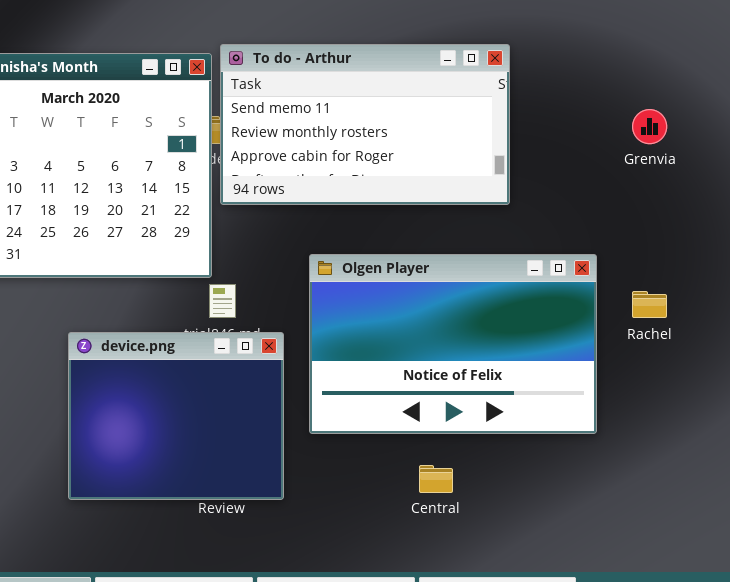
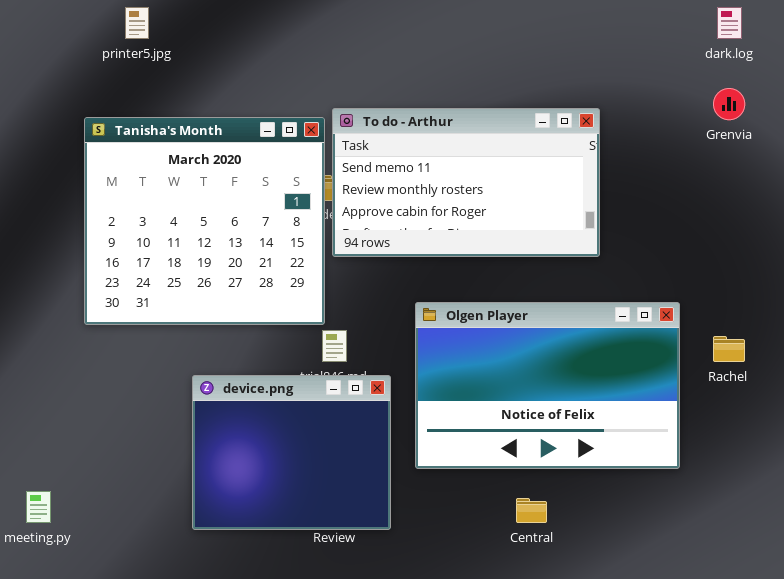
Grenvia: [632,109,667,144] -> [713,88,745,120], moved

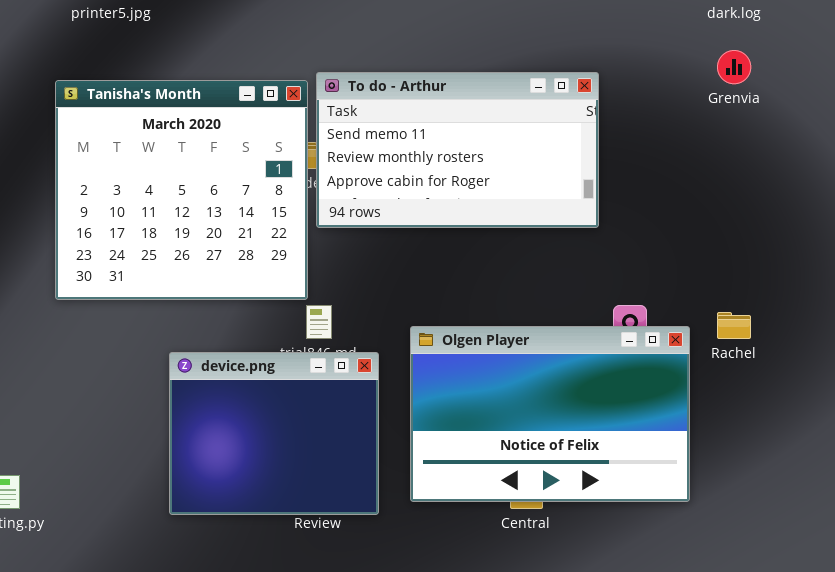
Olgen Player: [415,302,680,469] -> [410,326,690,502], moved

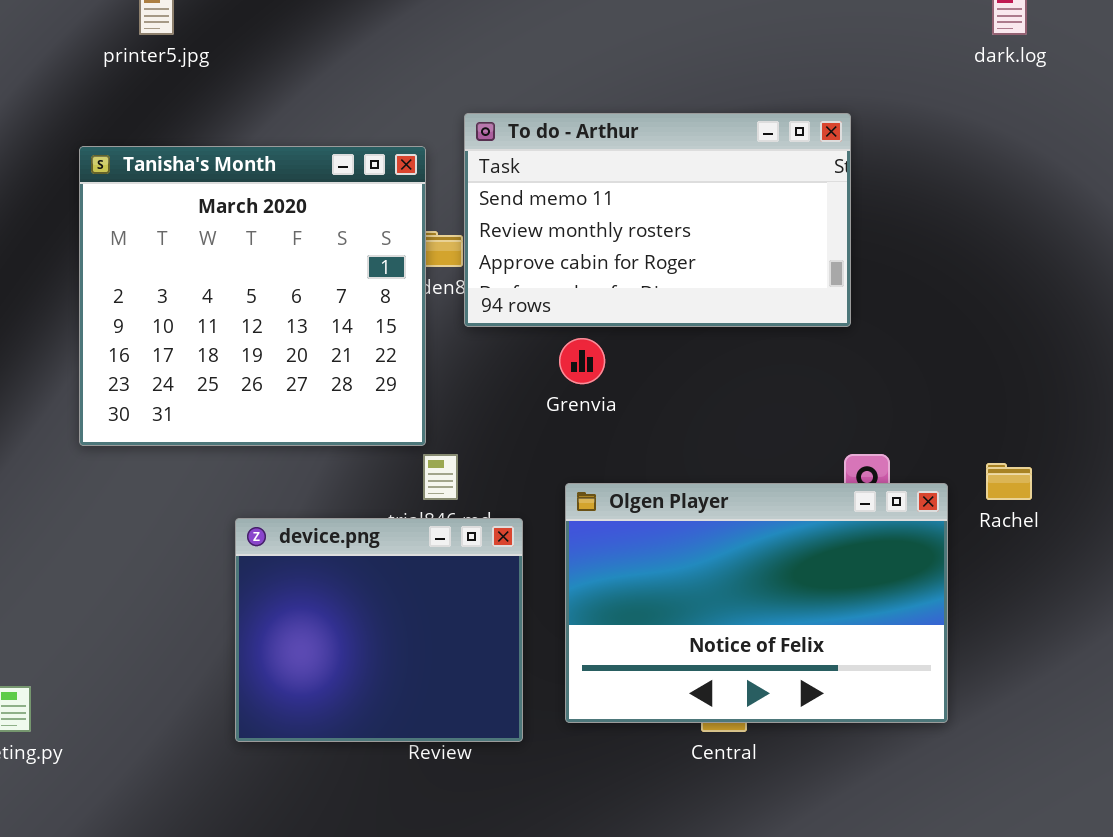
Grenvia: [717,50,751,84] -> [559,338,605,384], moved
To do - Arthur: [316,72,599,228] -> [464,113,851,327], moved

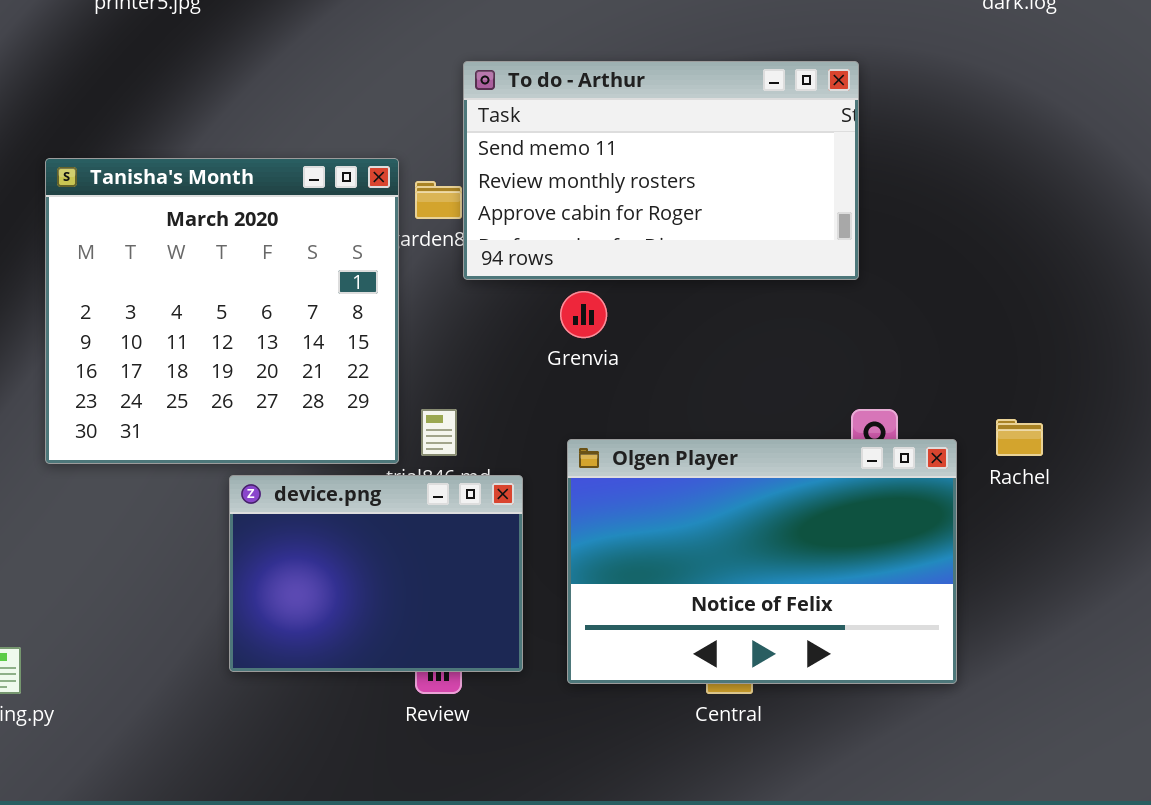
Tanisha's Month: [79,146,426,446] -> [45,158,399,464], moved
device.png: [235,518,523,742] -> [229,475,523,672], resized

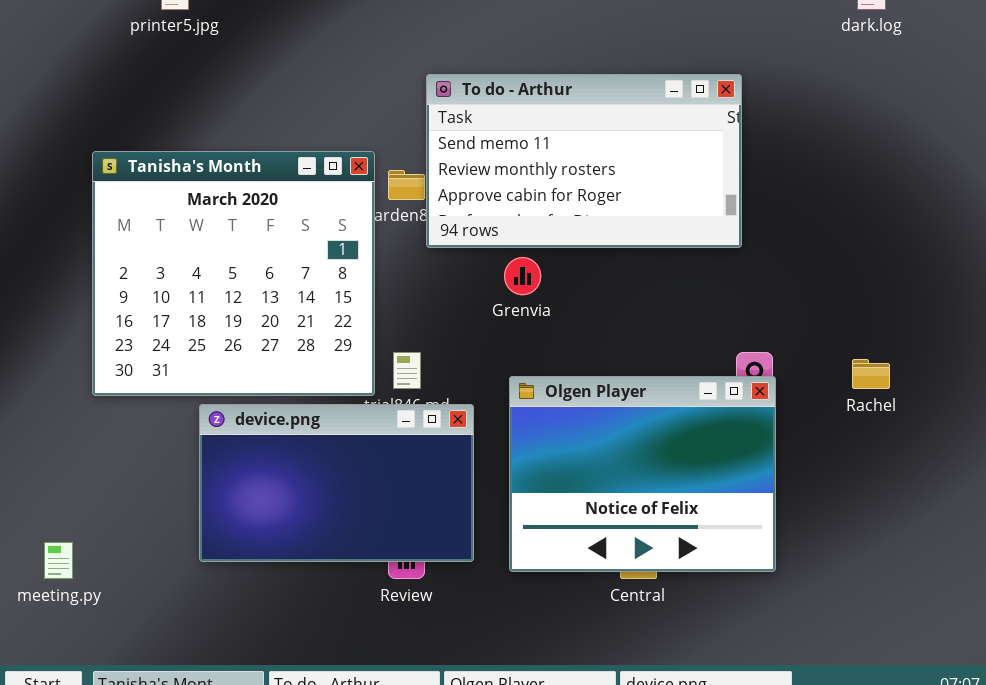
Olgen Player: [567,439,957,684] -> [509,376,776,572], resized
device.png: [229,475,523,672] -> [199,404,474,562], resized

